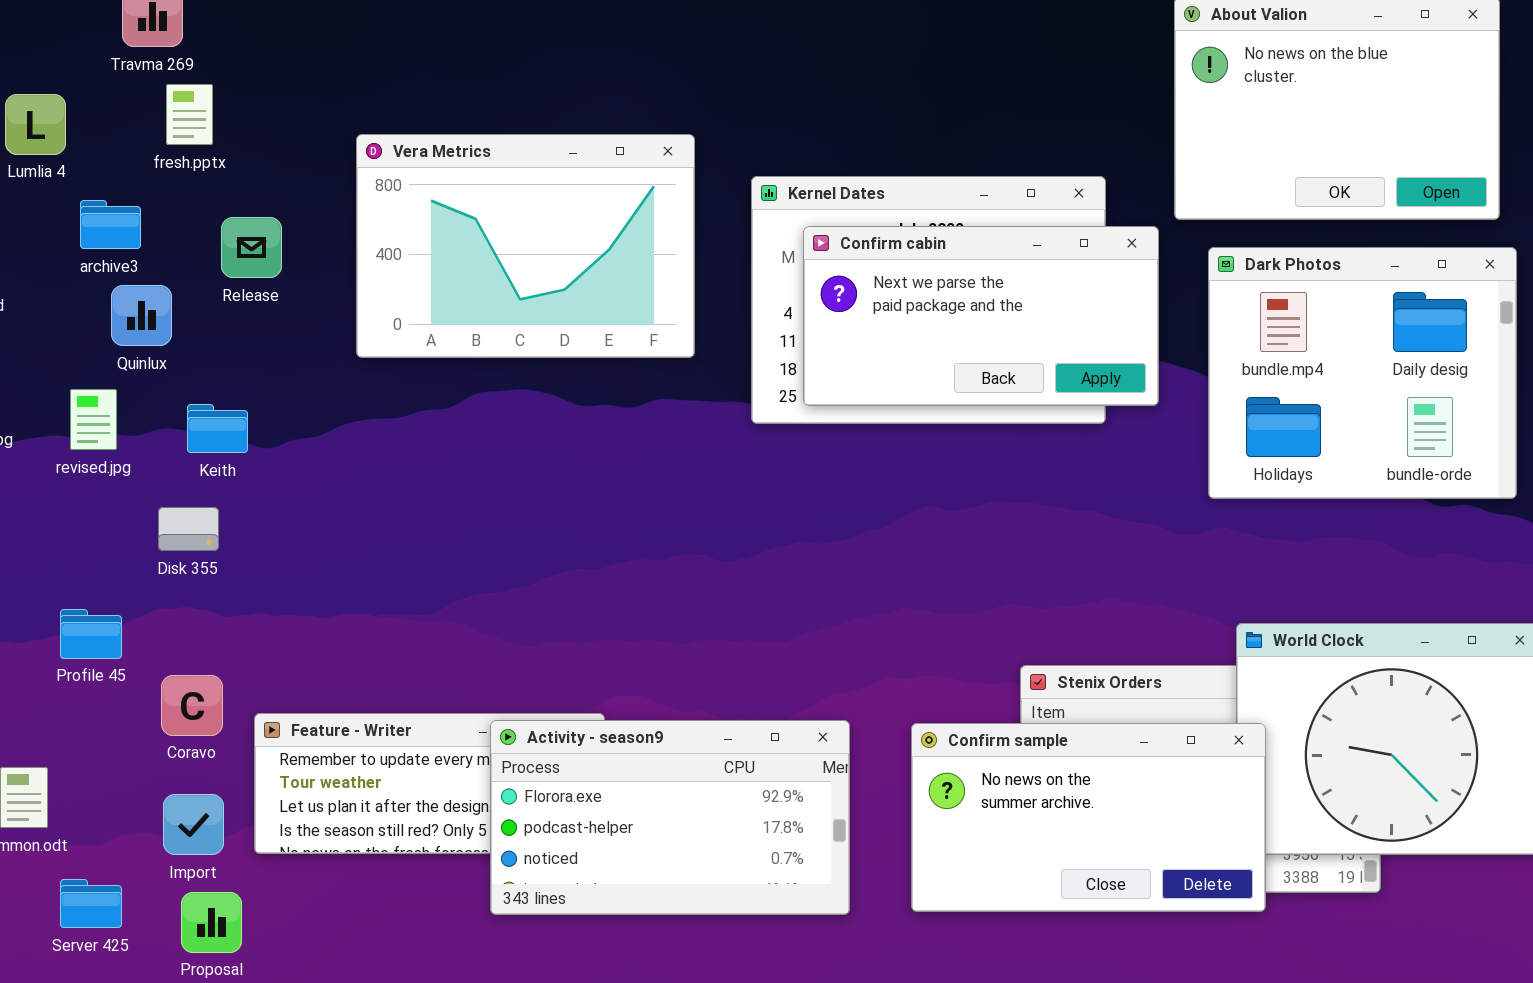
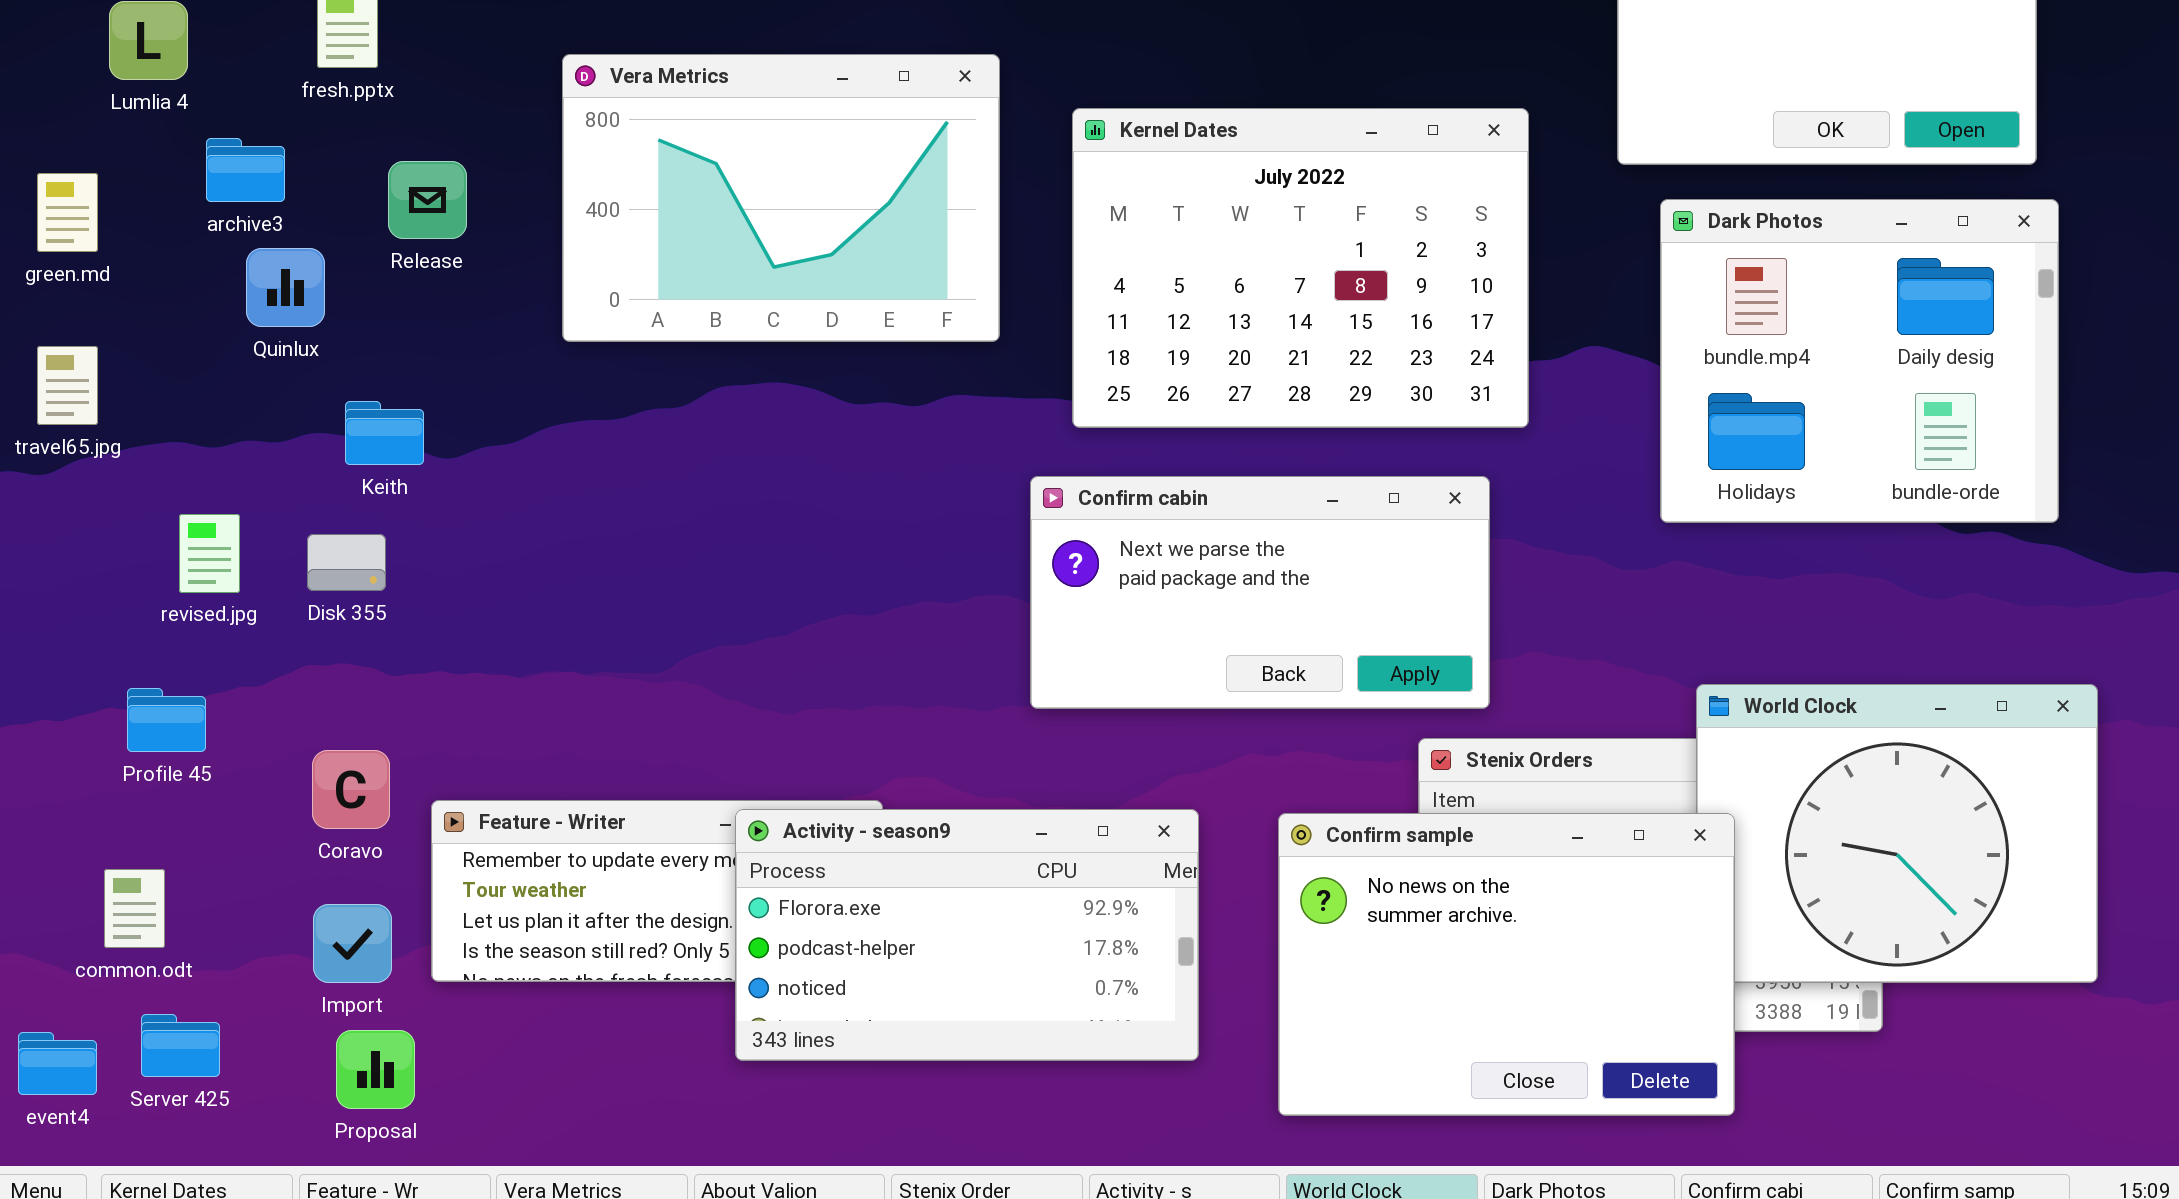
Confirm cabin: [803,226,1159,406] -> [1030,476,1490,709], moved
revised.jpg: [70,389,117,450] -> [179,514,240,593], moved
Profile 45: [60,609,122,659] -> [127,688,206,752], moved
Confirm sample: [911,723,1266,912] -> [1278,813,1735,1116], resized
Server 425: [60,879,122,928] -> [141,1014,220,1077], moved

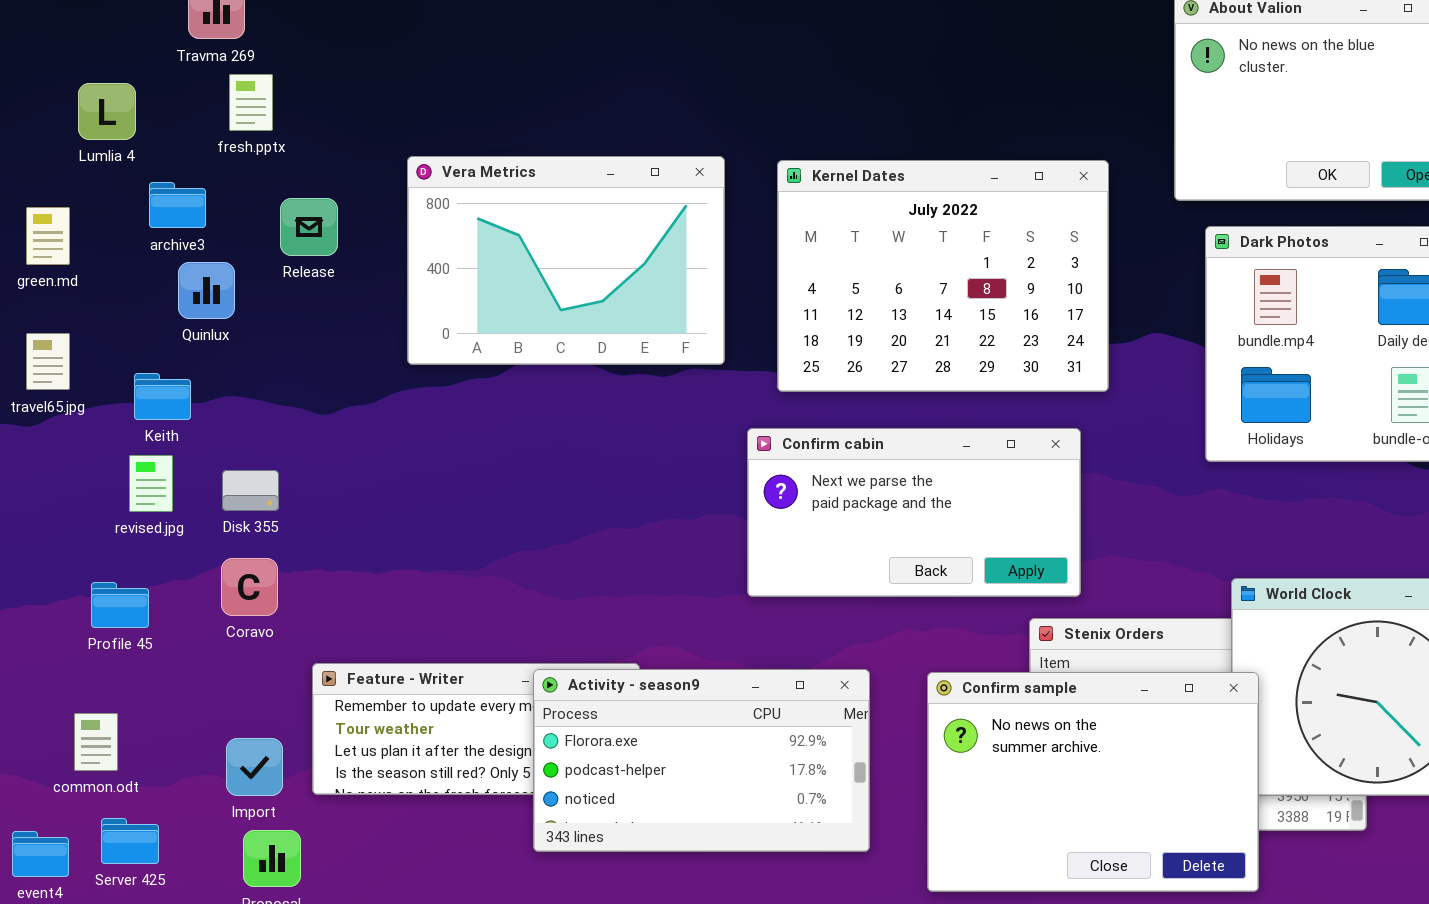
Vera Metrics: [562,54,1000,342] -> [407,156,725,365], moved
Keith: [345,401,424,465] -> [134,373,191,420], moved
Coravo: [312,750,390,829] -> [221,558,278,616], moved

